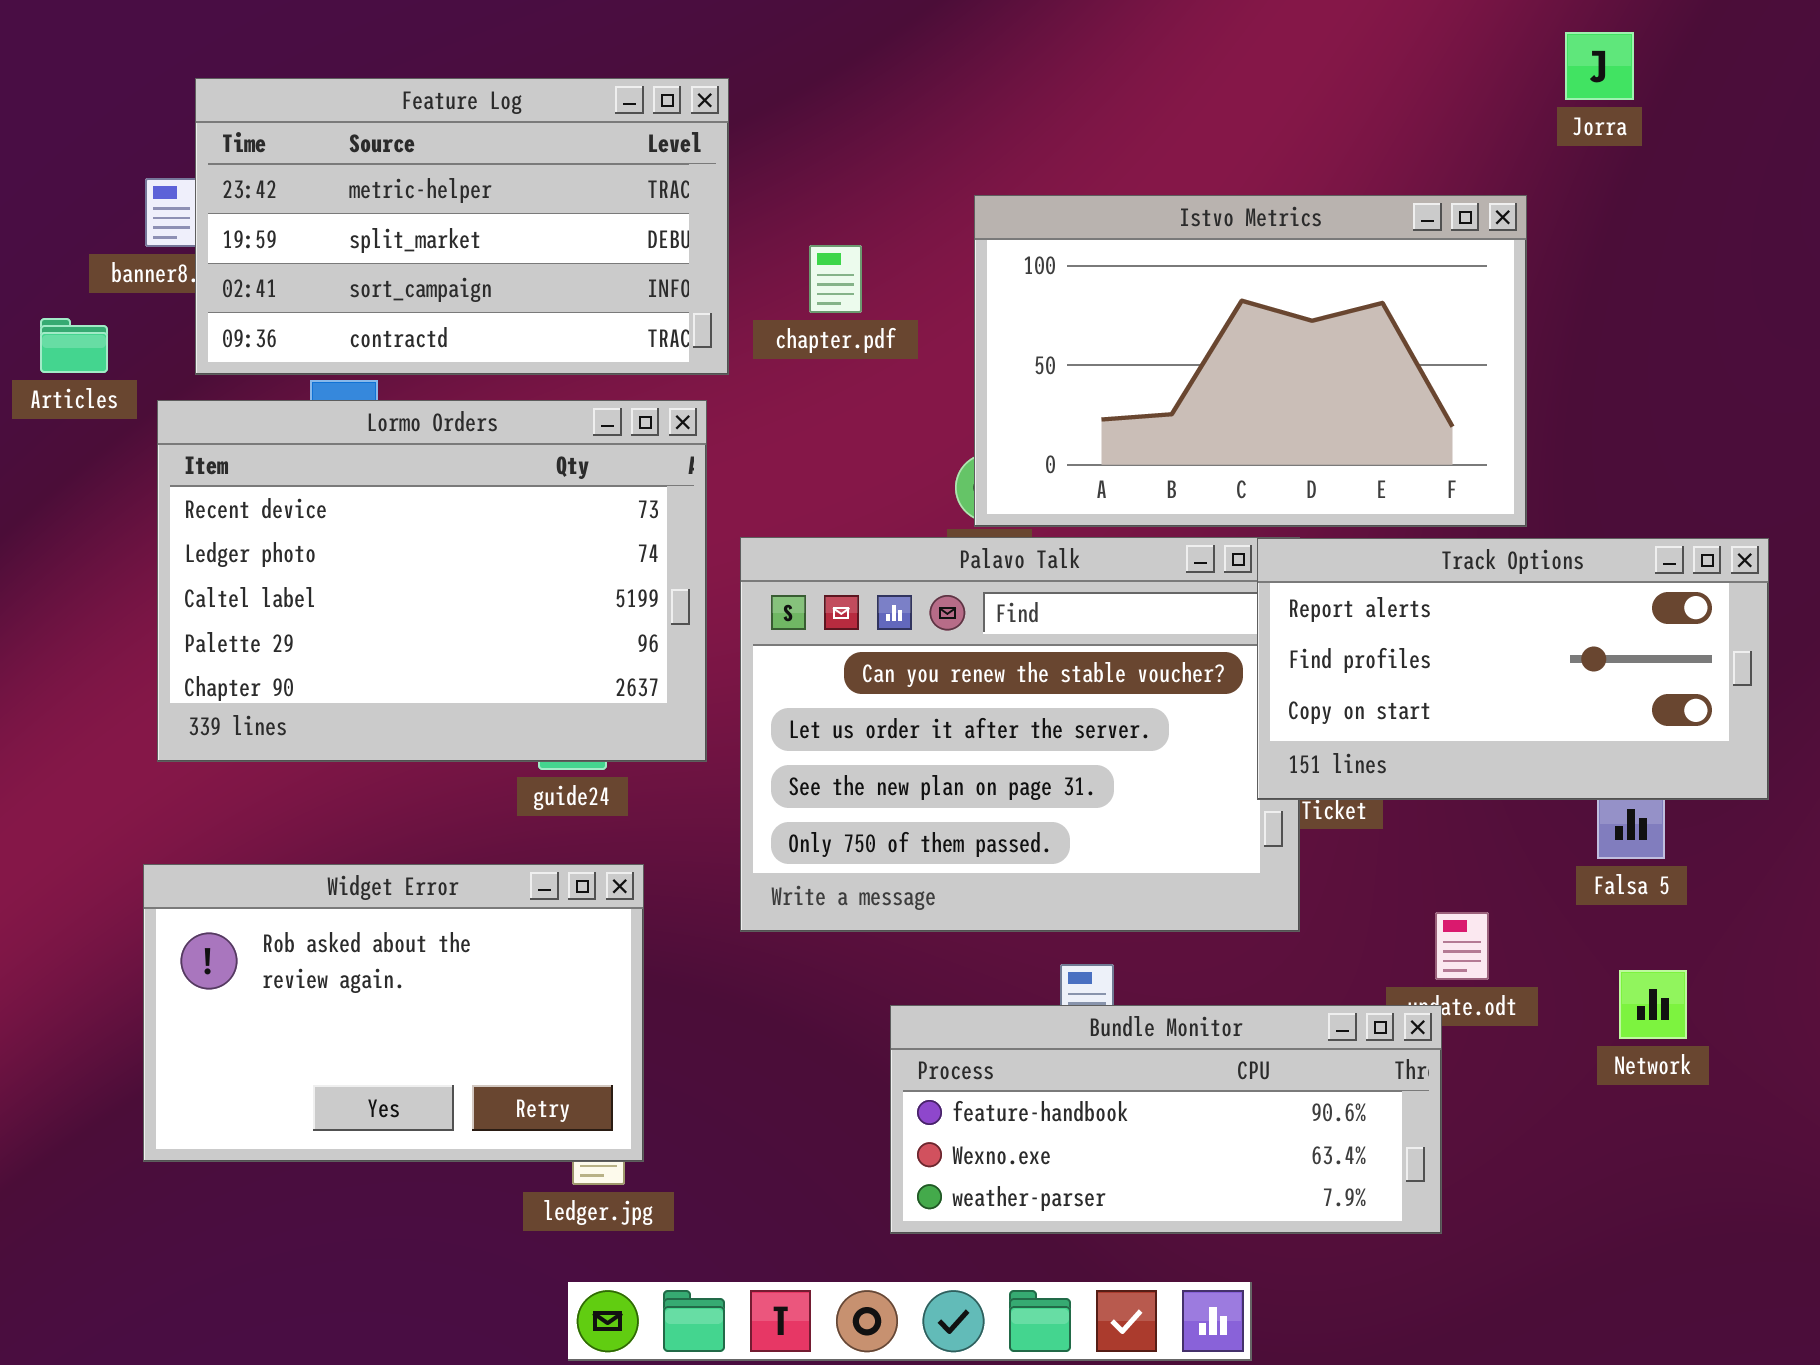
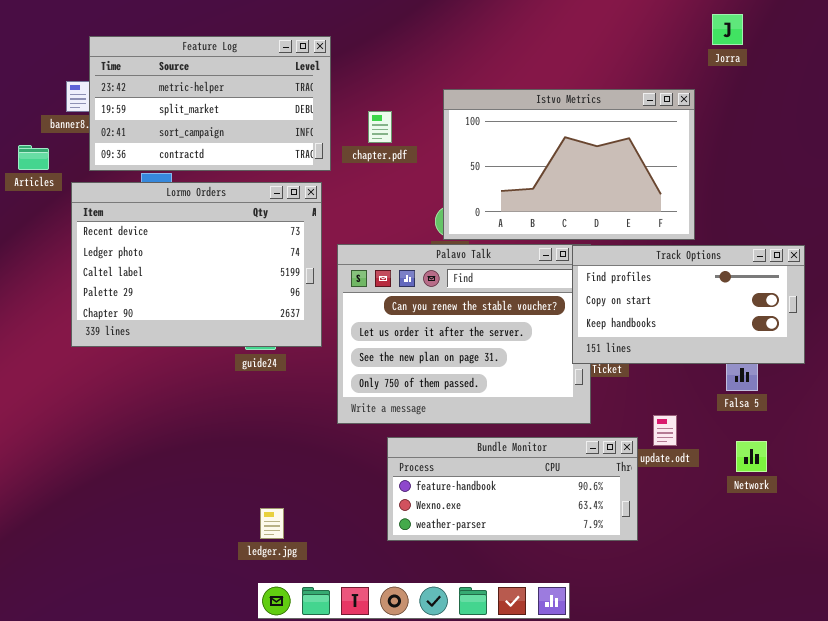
Track Options: [1257,538,1769,800] -> [572,245,805,364], scrolled down 1 row
Widget Error: [143,864,644,1162] -> none, closed
Bundle Monitor: [890,1005,1442,1234] -> [387,437,638,541], moved

